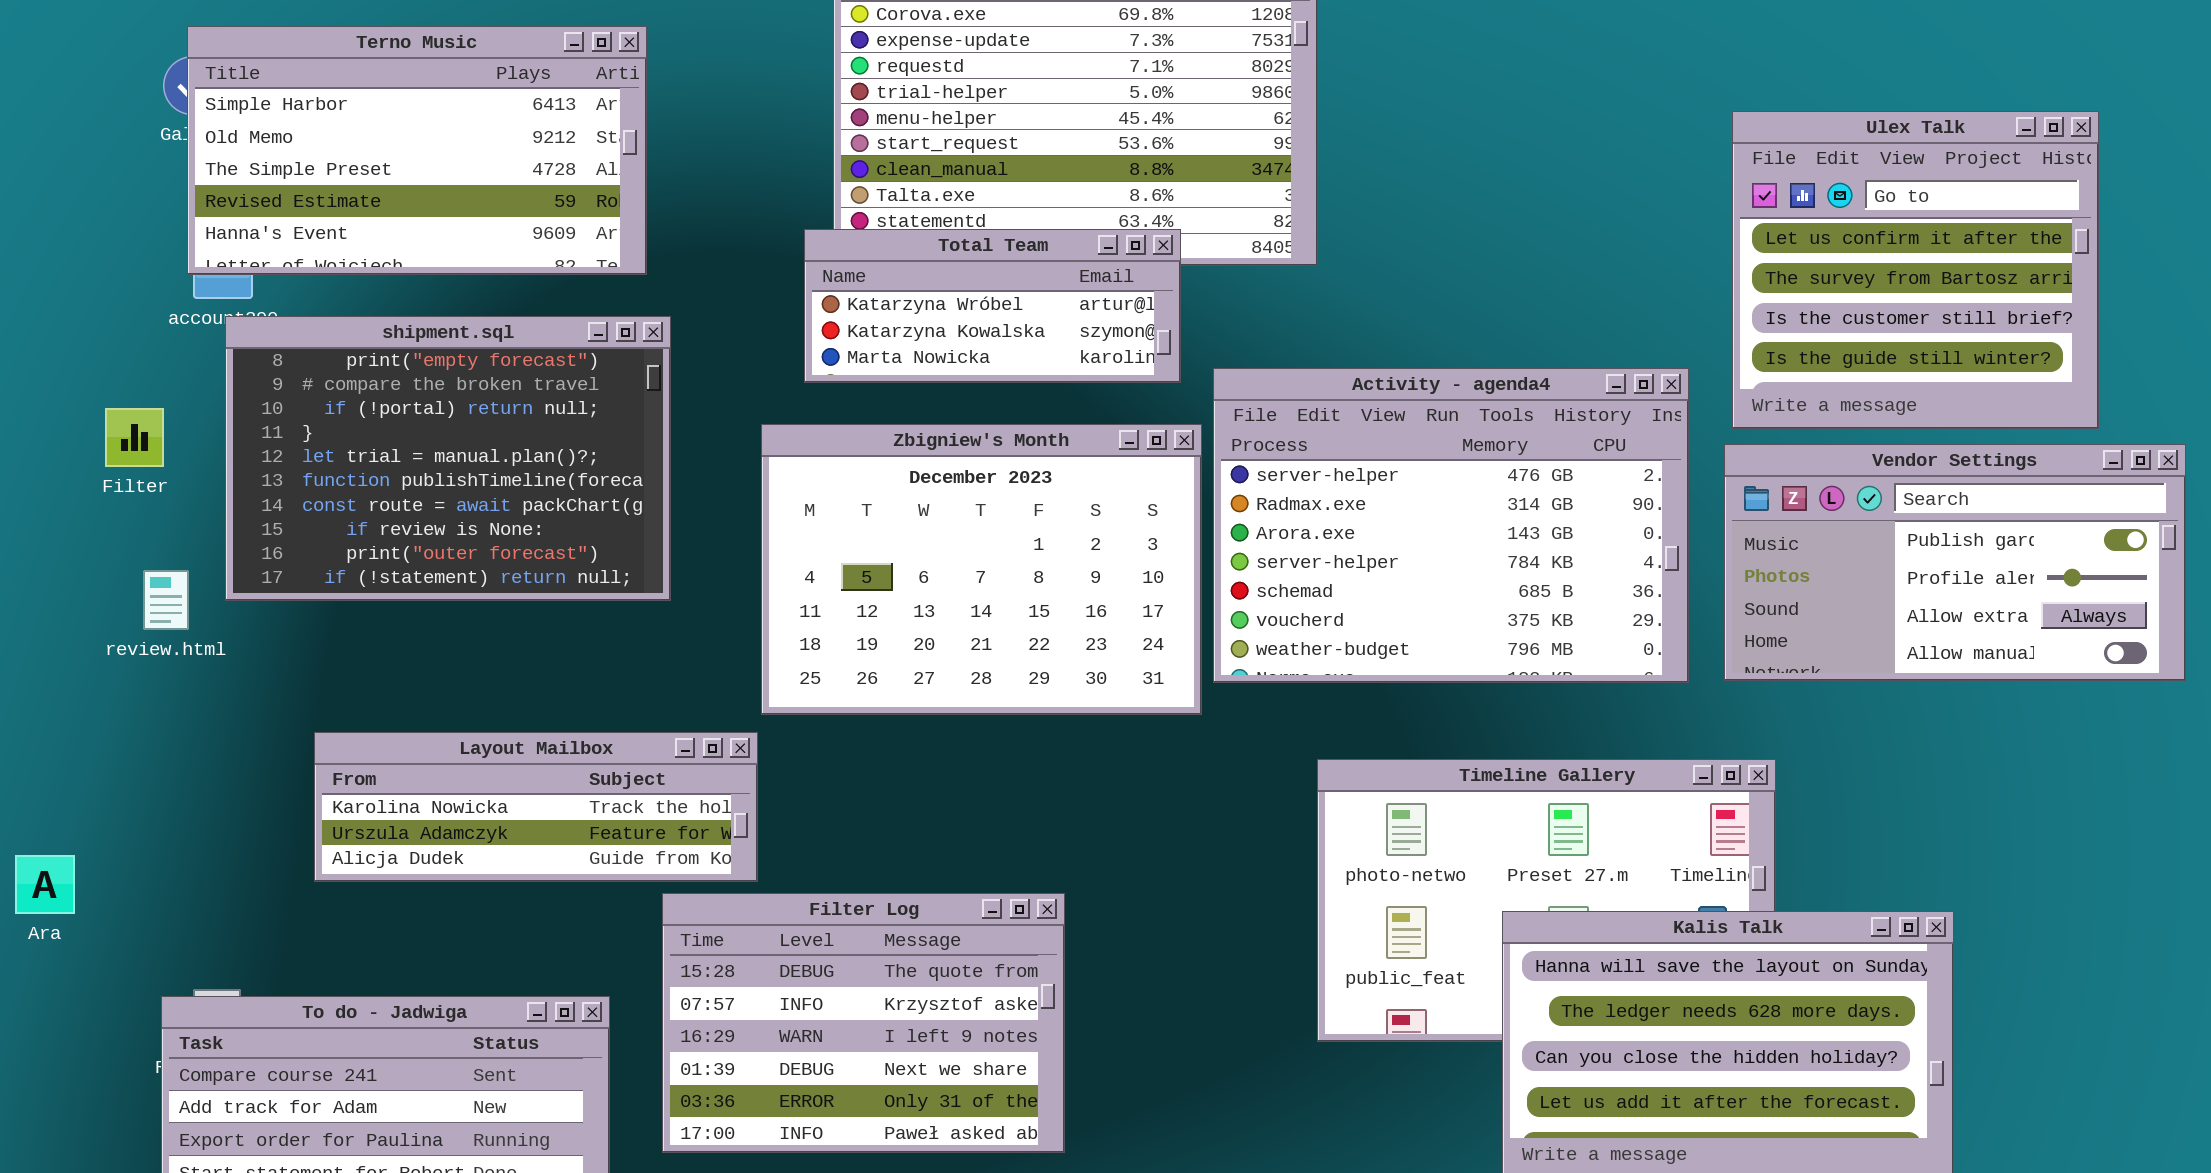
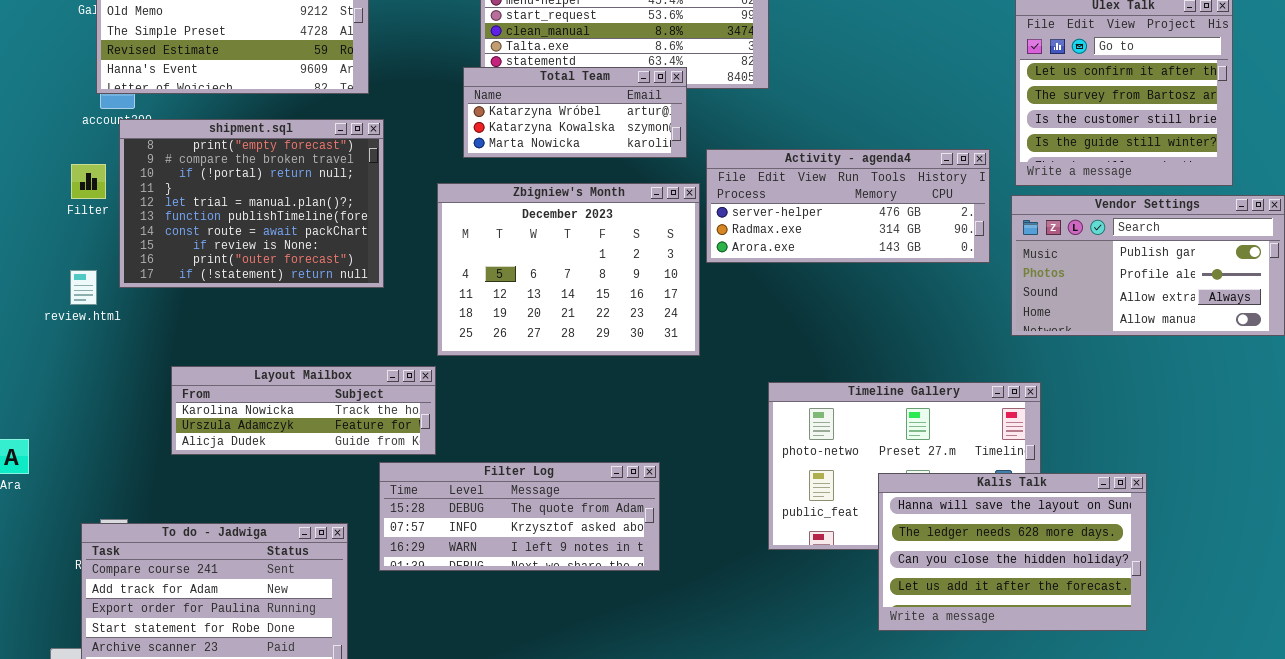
Activity - agenda4: [1213,368,1689,683] -> [706,149,990,263], resized
Filter: [105,408,164,467] -> [71,164,106,199], moved
Filter Log: [662,893,1065,1153] -> [379,462,660,571], resized

